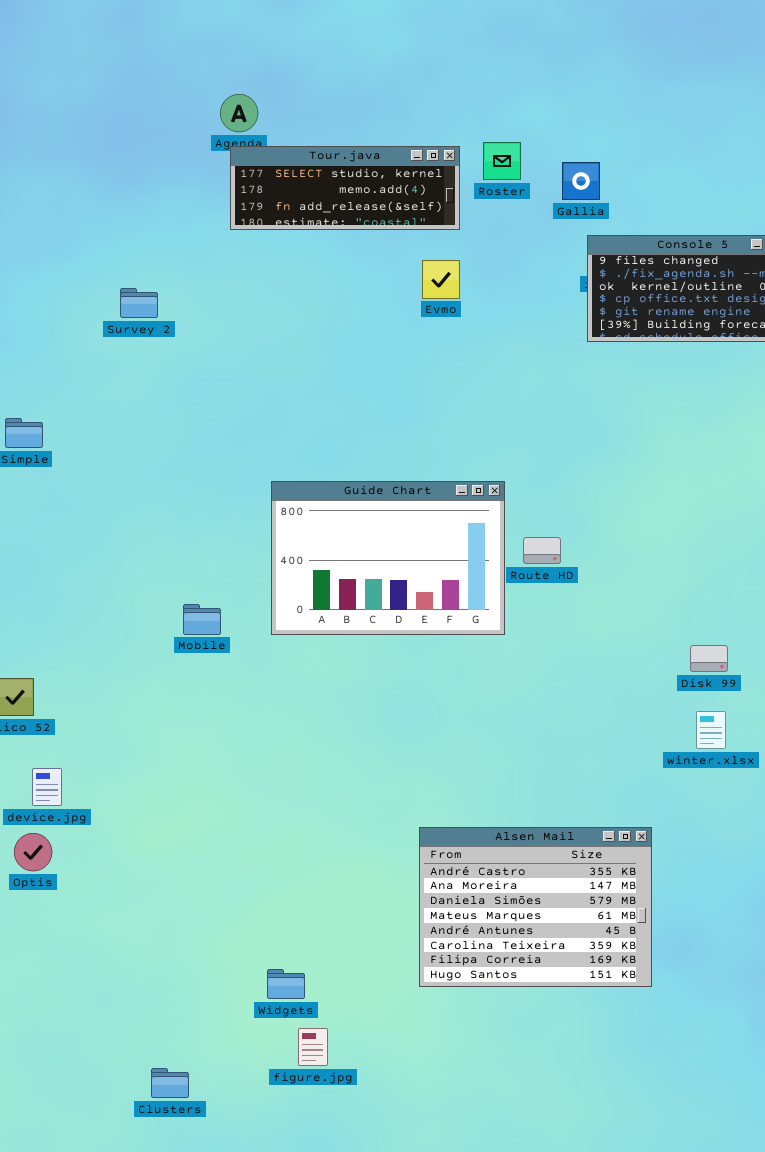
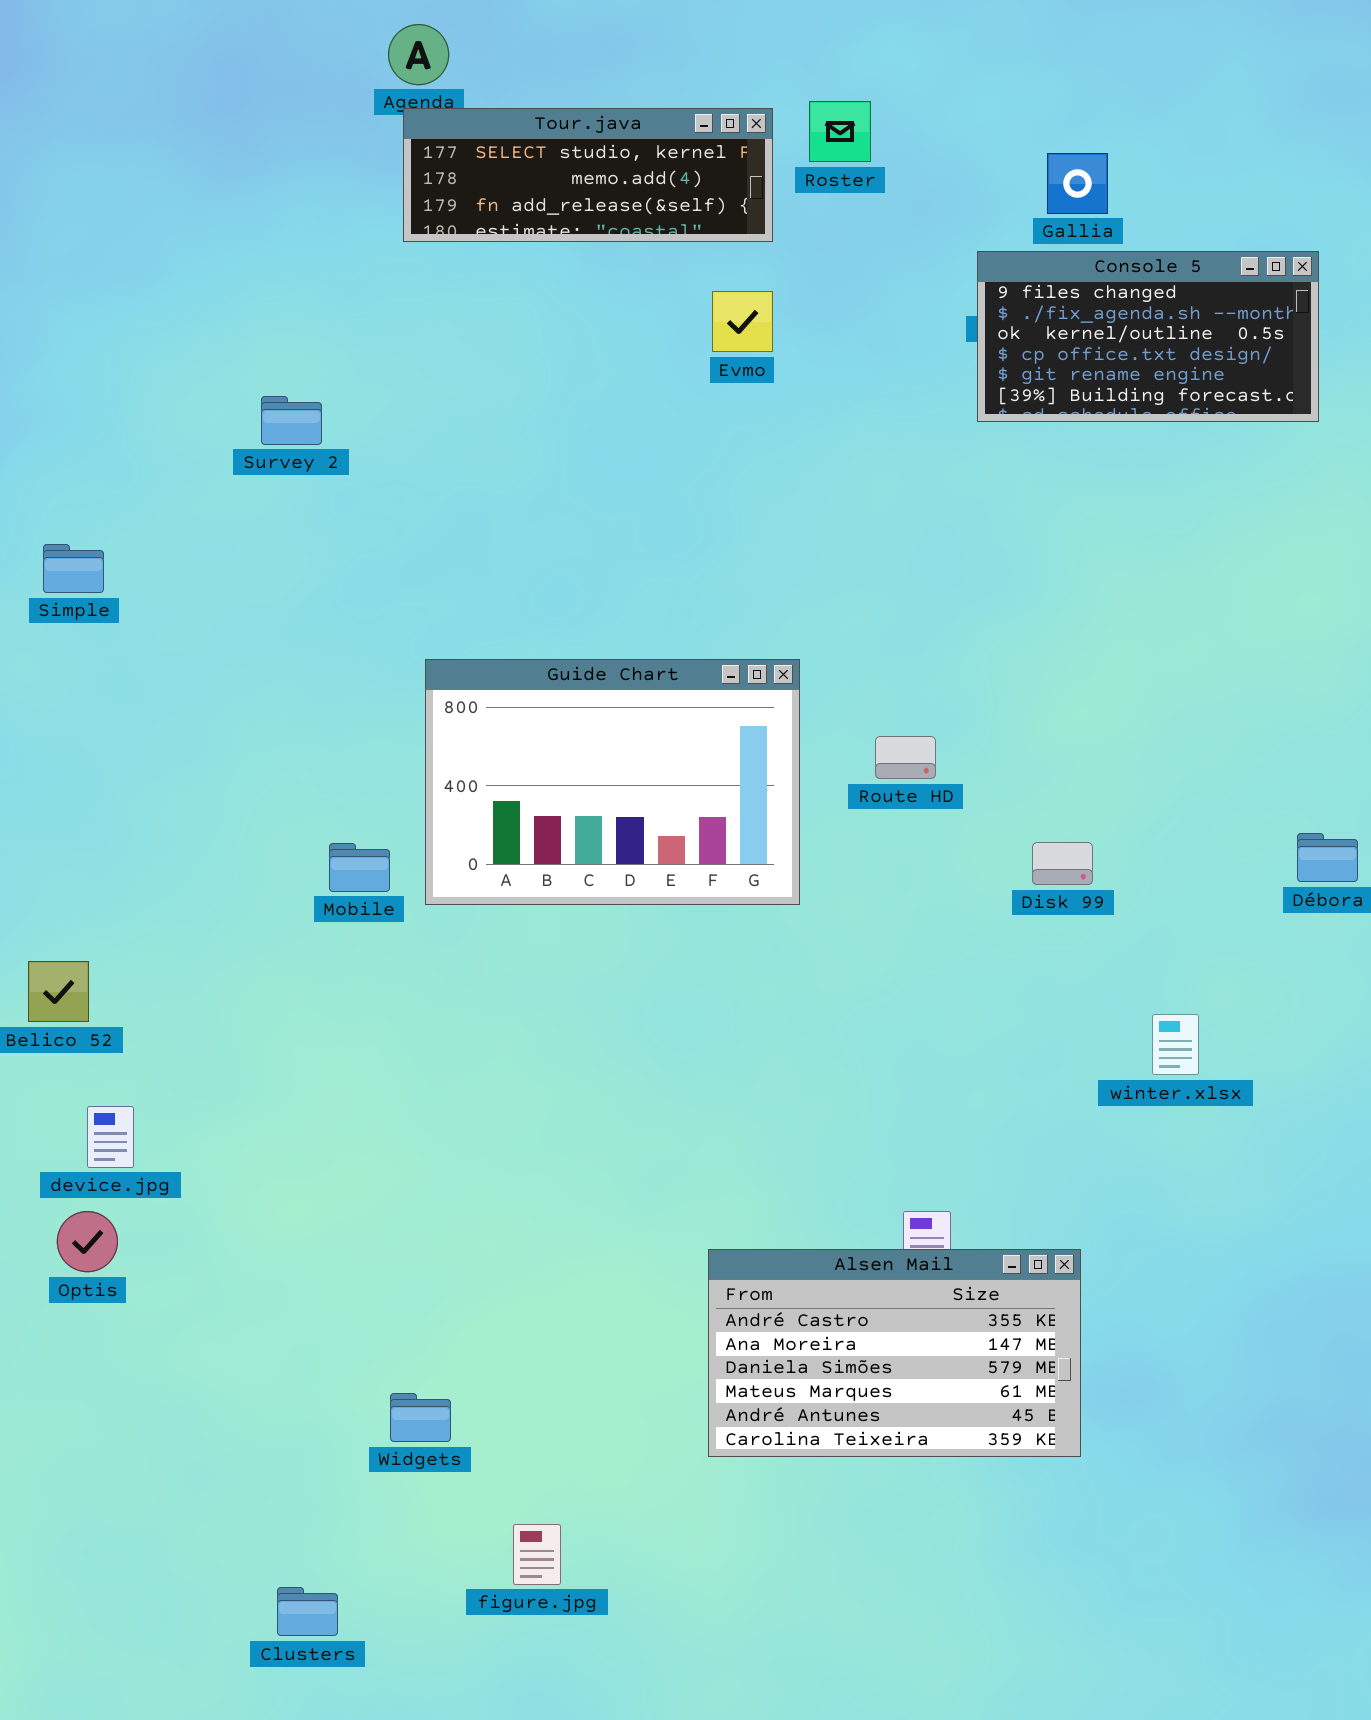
Gallia: [562,162,600,200] -> [1047,153,1108,214], moved
Survey 2: [120,288,158,318] -> [261,396,322,445], moved
Guide Chart: [271,481,505,635] -> [425,659,800,905], moved
Disk 99: [690,645,728,672] -> [1032,842,1093,885], moved
Alsen Mail: [419,827,652,987] -> [708,1249,1081,1457], resized
Widgets: [267,969,305,999] -> [390,1393,451,1442], moved

